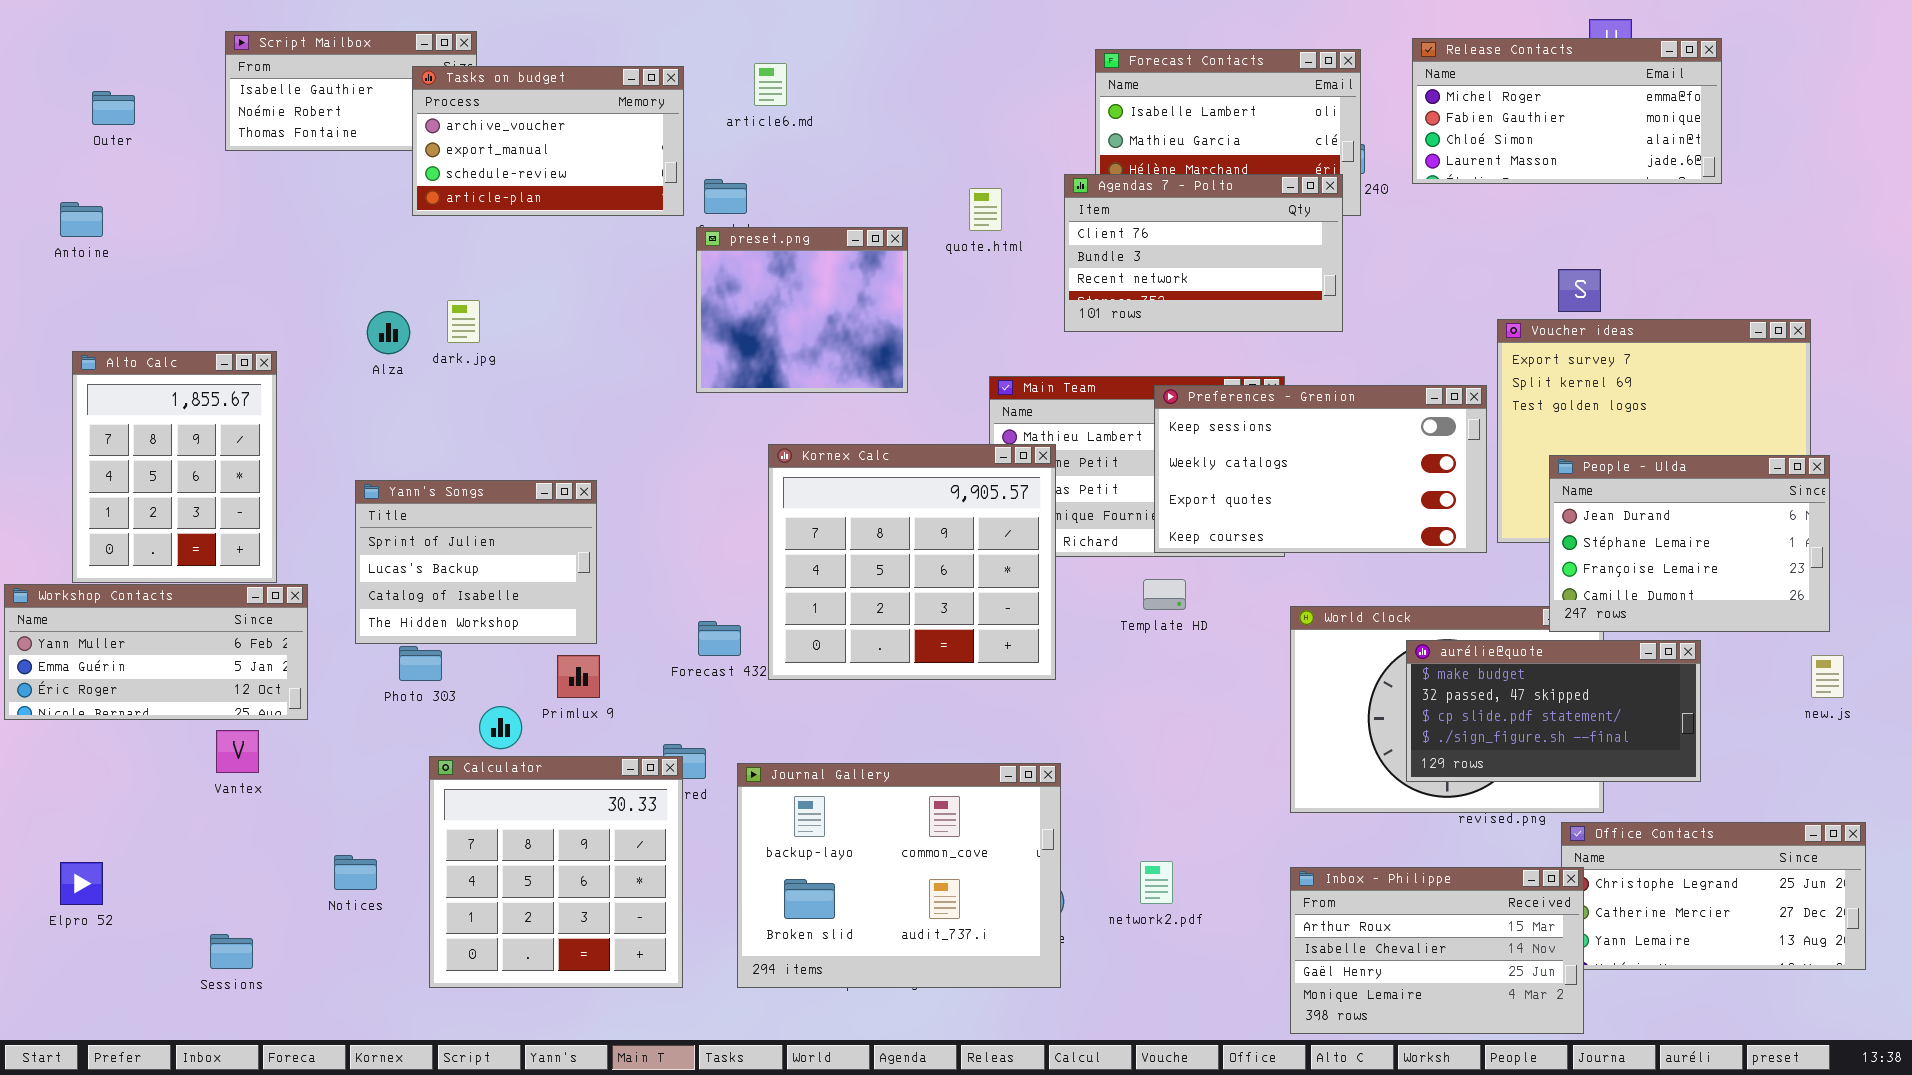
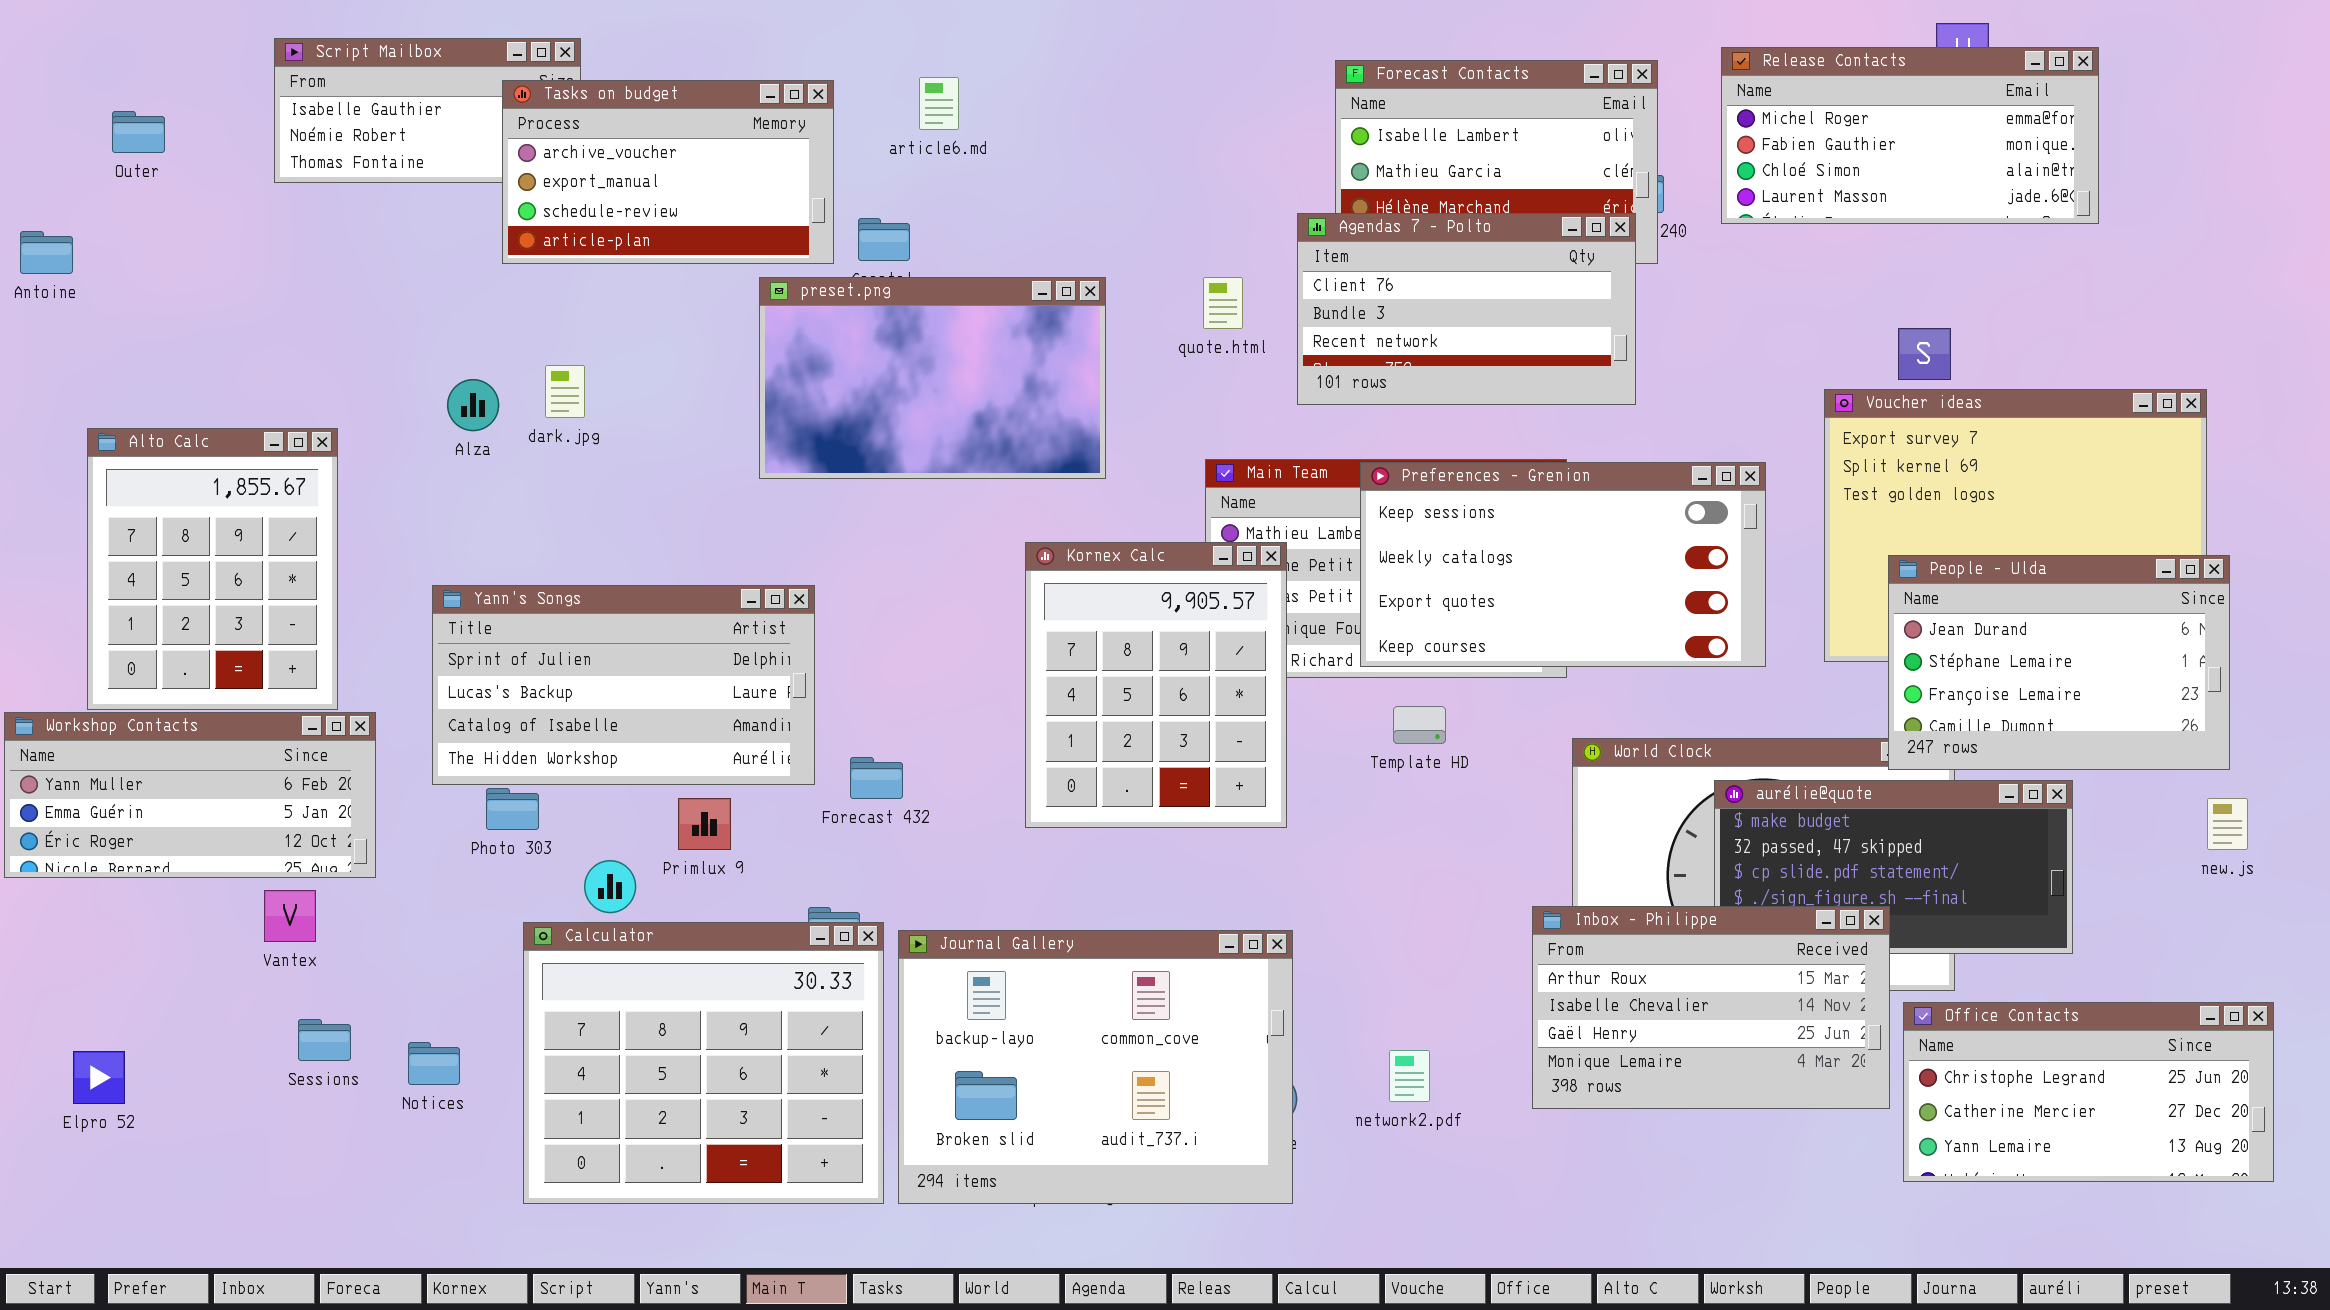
quote.html: [969,188,1002,231] -> [1203,277,1243,329], moved
Antoine: [60,202,103,237] -> [20,231,73,274], moved
preset.png: [696,227,908,393] -> [759,277,1106,479], resized
Preferences - Grenion: [1154,385,1487,553] -> [1360,462,1766,667], moved
Kornex Calc: [768,444,1056,680] -> [1025,542,1287,828], resized
Yann's Songs: [355,480,597,644] -> [432,585,815,785], resized
Calculator: [429,756,683,988] -> [523,922,884,1204], resized
Inbox - Philippe: [1290,867,1584,1034] -> [1532,906,1890,1109], moved
Sessions: [210,934,253,969] -> [298,1019,351,1061], moved

